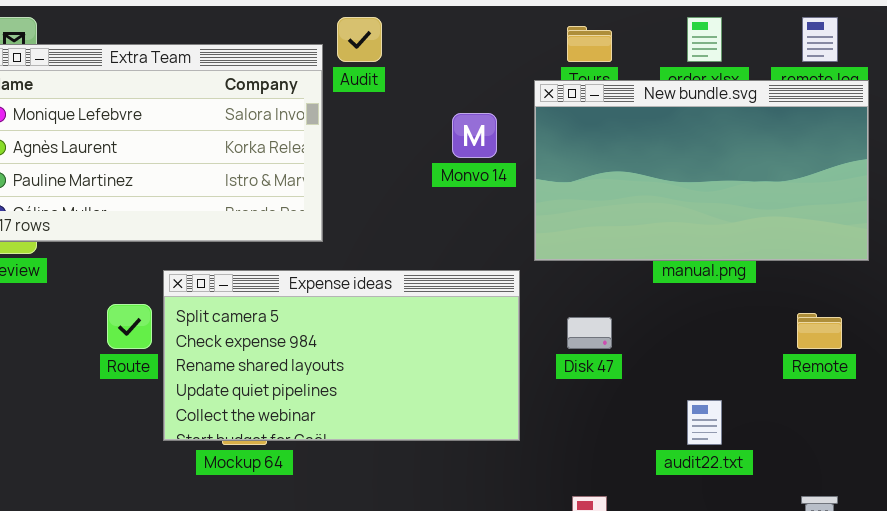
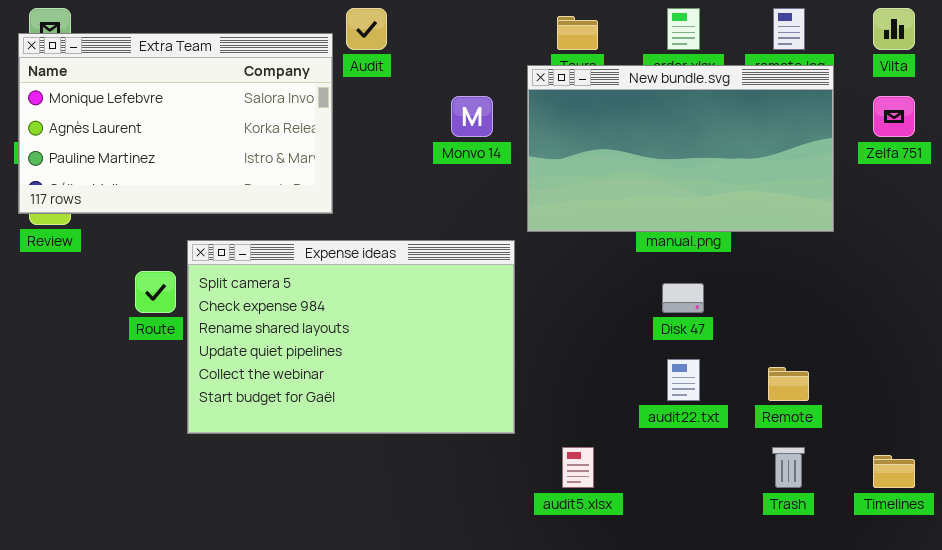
Expense ideas: [163,270,520,441] -> [187,240,515,434], resized
Remote: [797,313,842,349] -> [768,367,809,401], moved
Disk 47: [567,317,612,349] -> [662,283,704,313], moved

